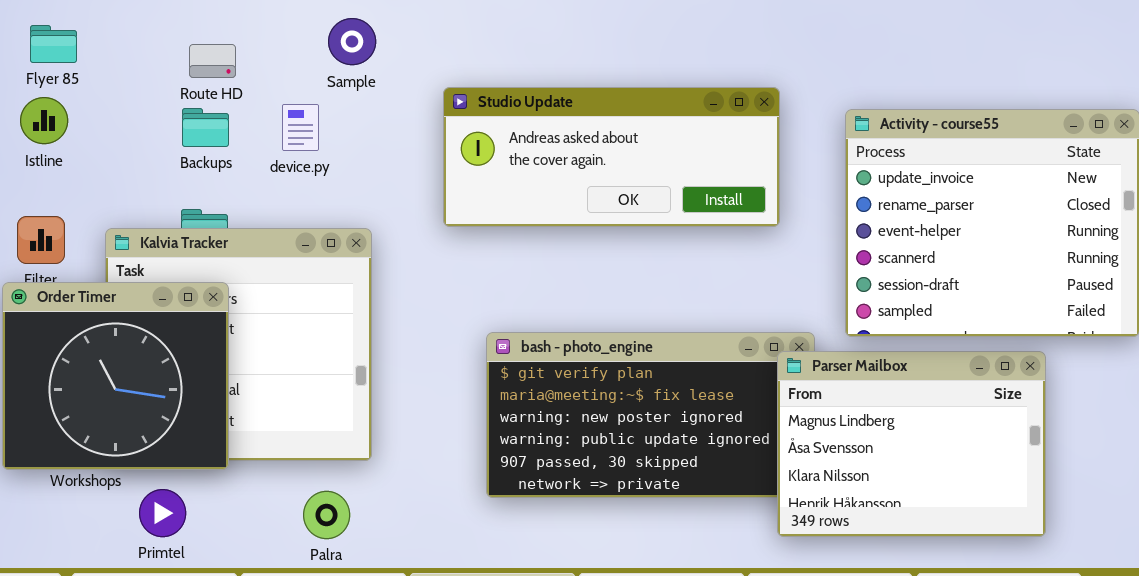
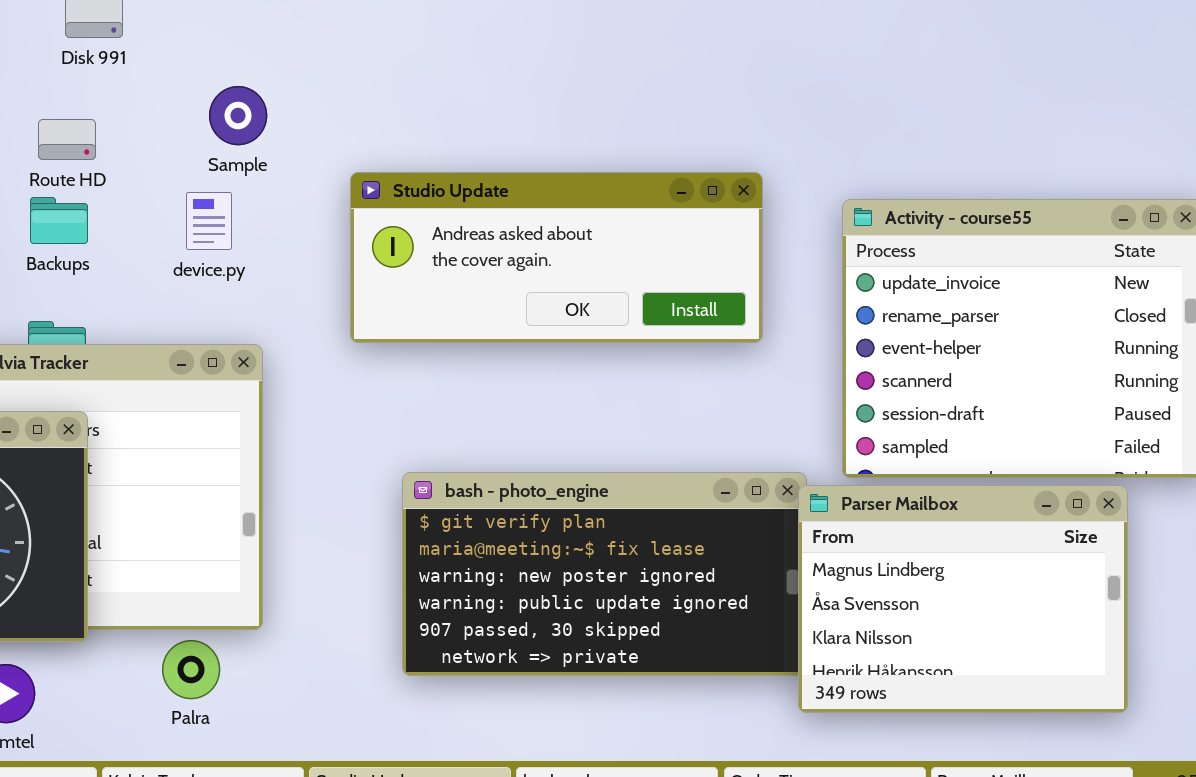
device.py: [282,104,319,151] -> [186,192,232,250], moved
Parser Mailbox: [777,351,1046,537] -> [798,485,1128,713], moved
Palra: [303,491,350,539] -> [162,640,220,699], moved

